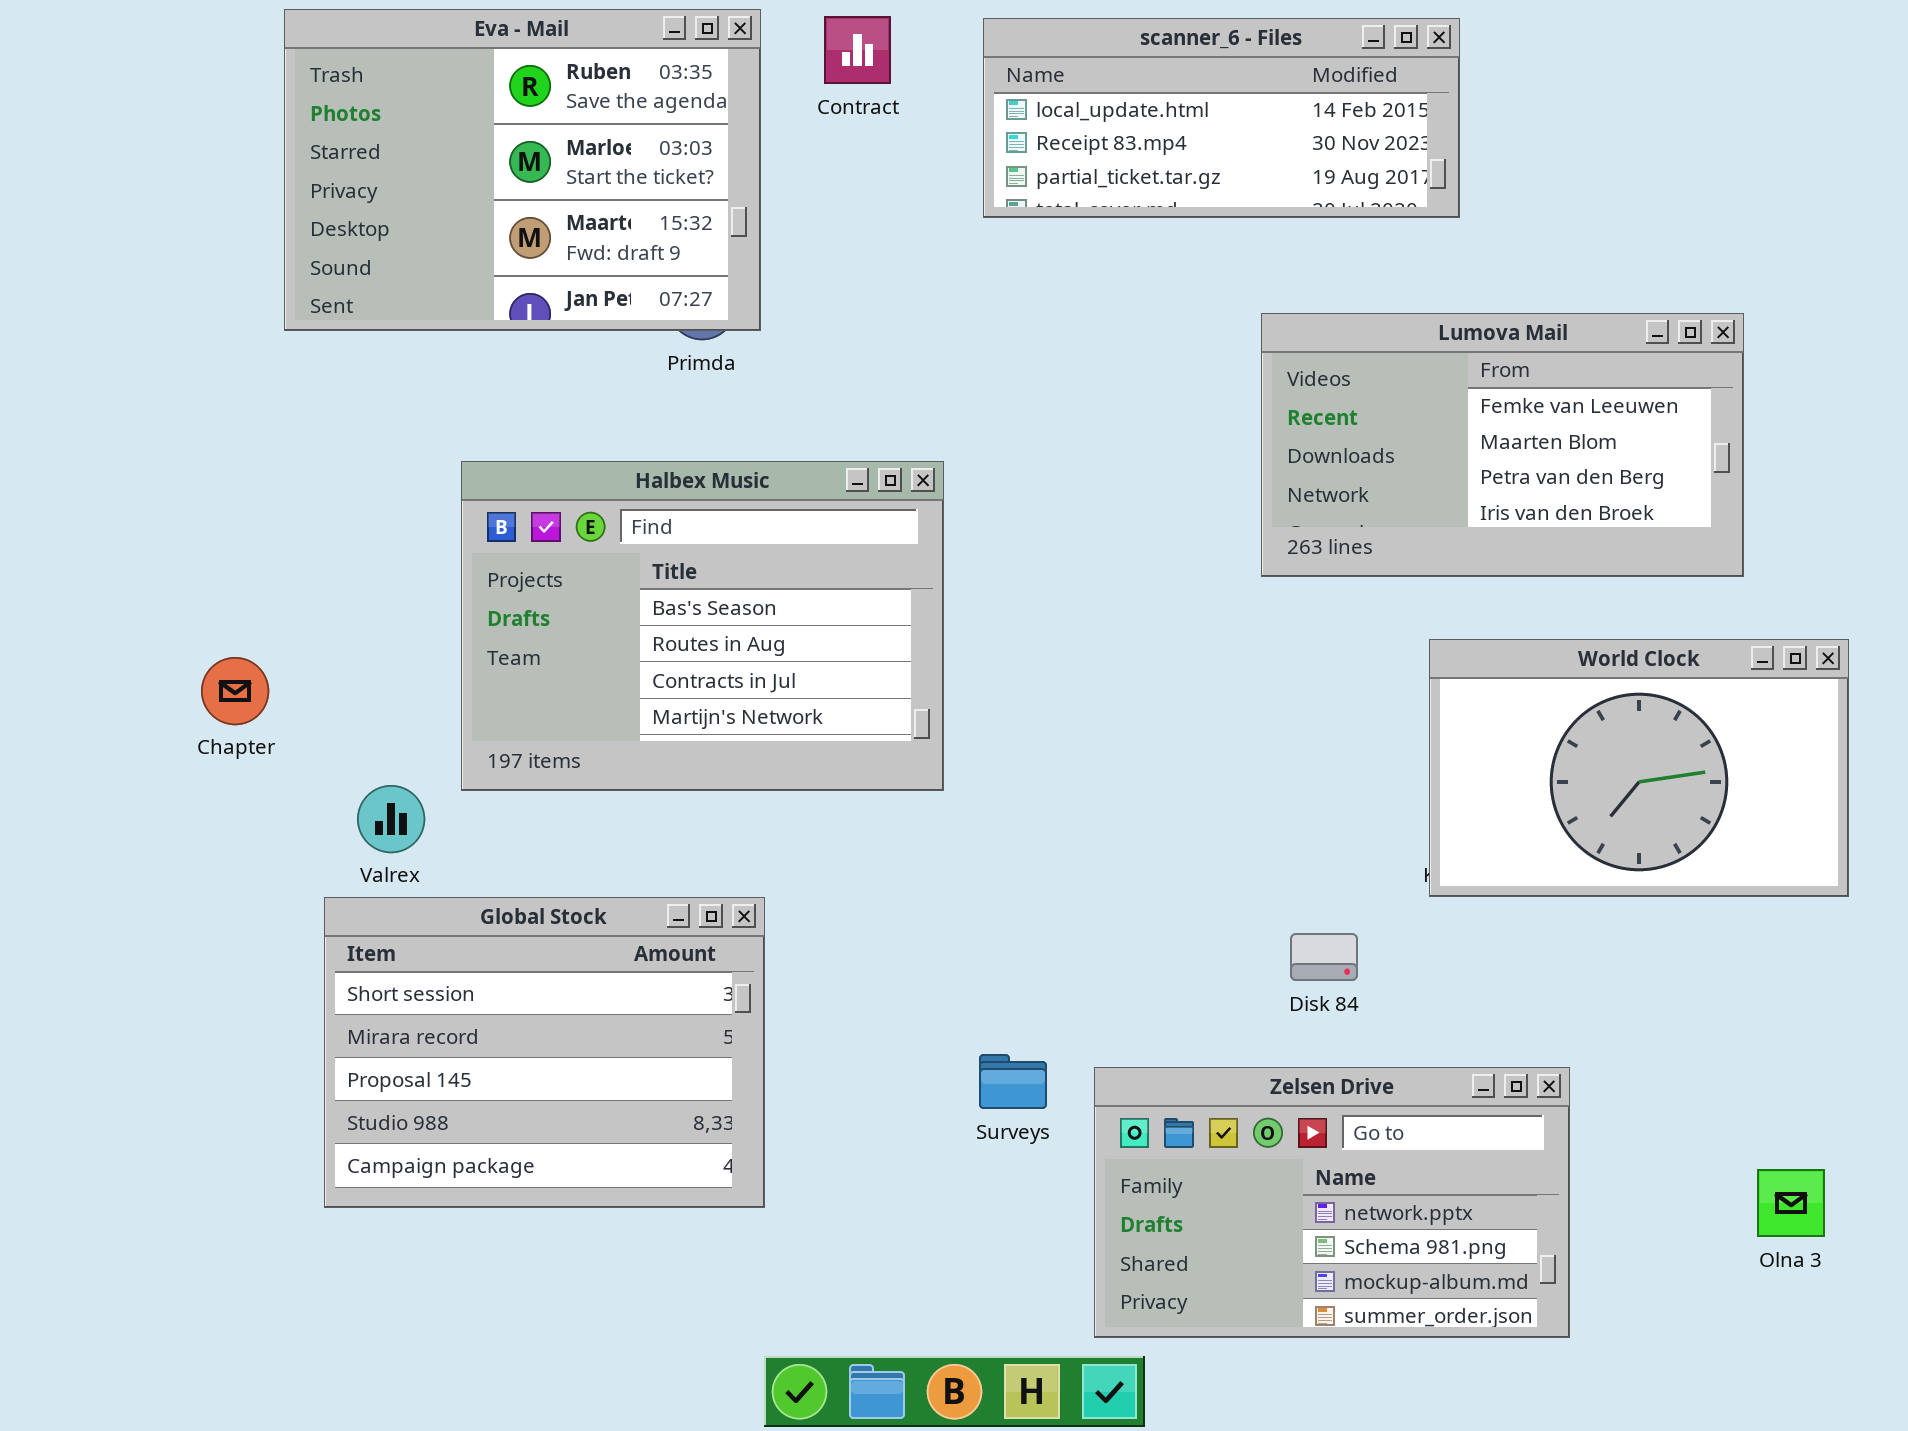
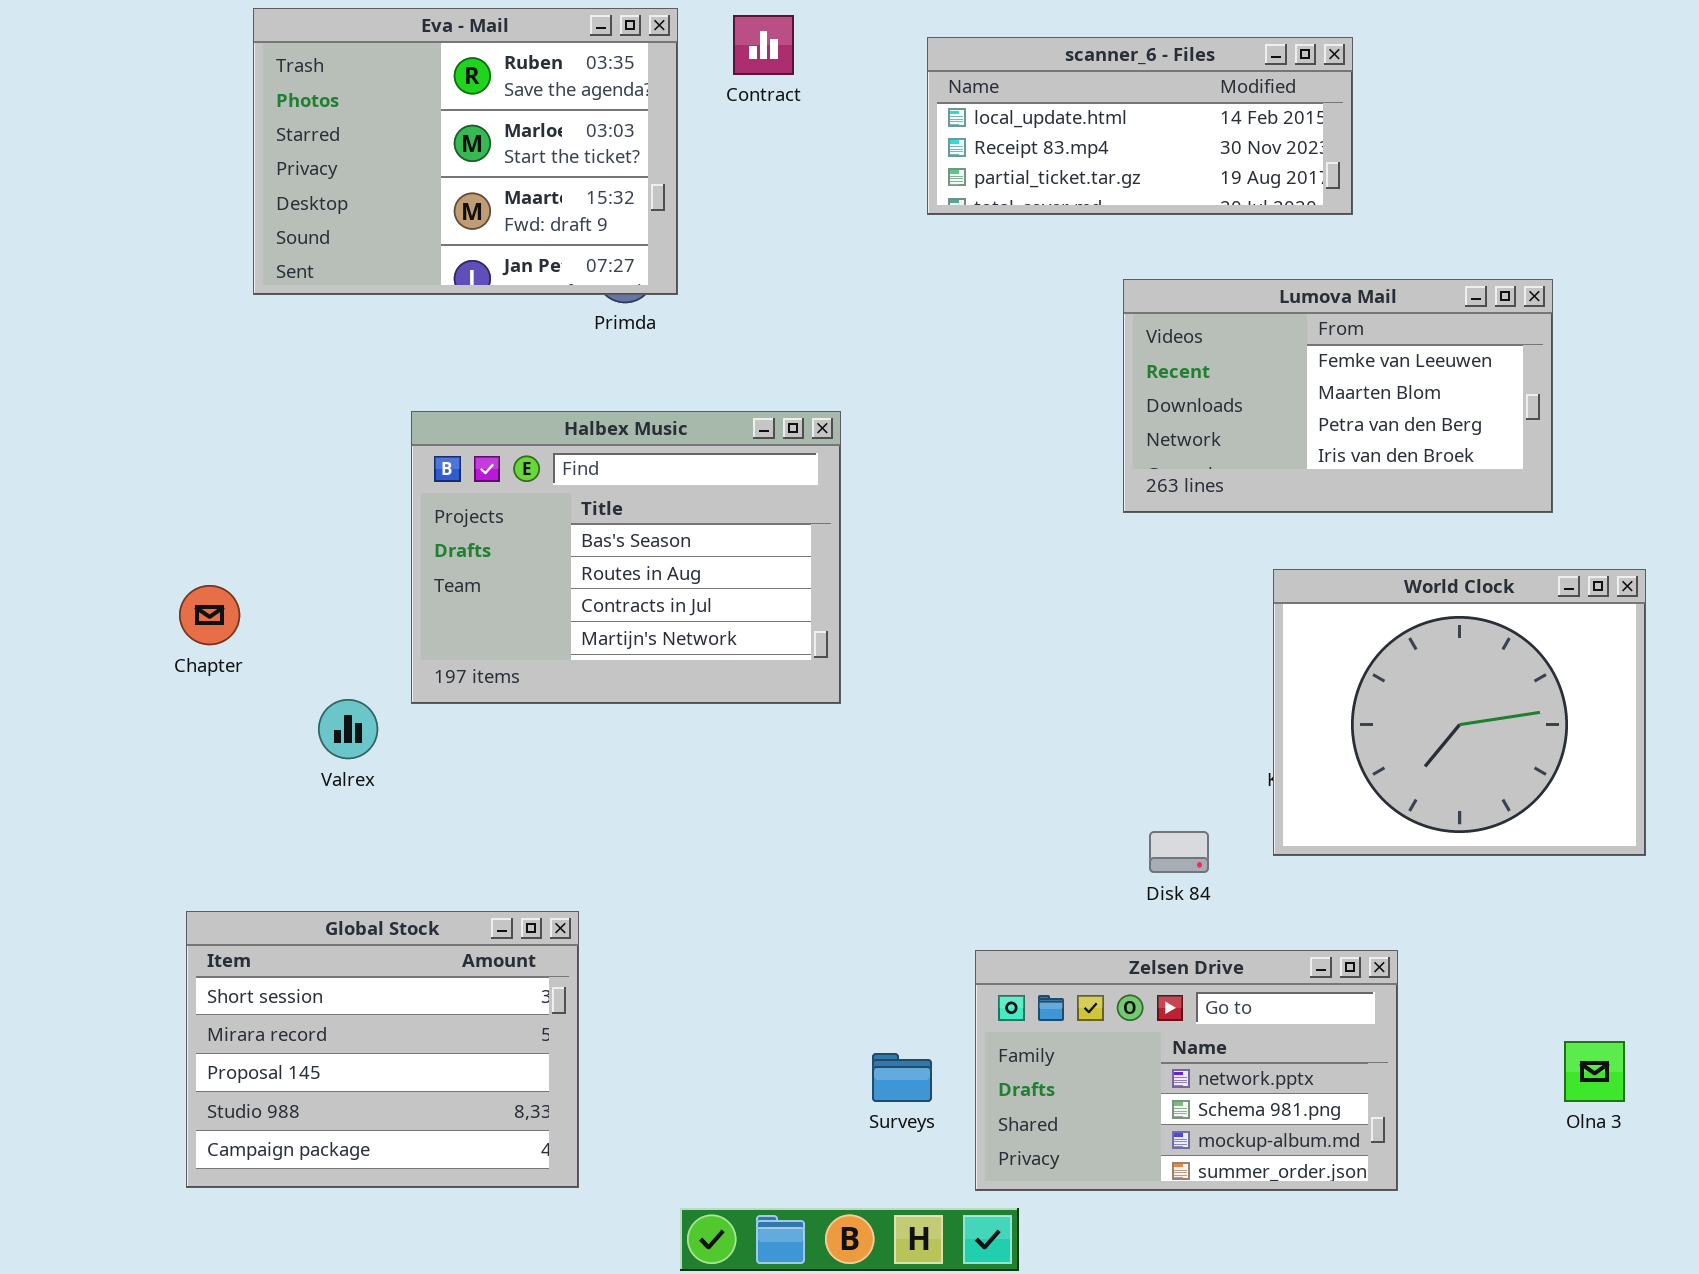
scanner_6 - Files: [983,18,1460,218] -> [927,37,1353,215], moved
World Clock: [1429,639,1849,897] -> [1273,569,1646,856], resized
Global Stock: [324,897,765,1208] -> [186,911,579,1188], moved
Surveys: [979,1054,1047,1109] -> [872,1053,932,1102], moved

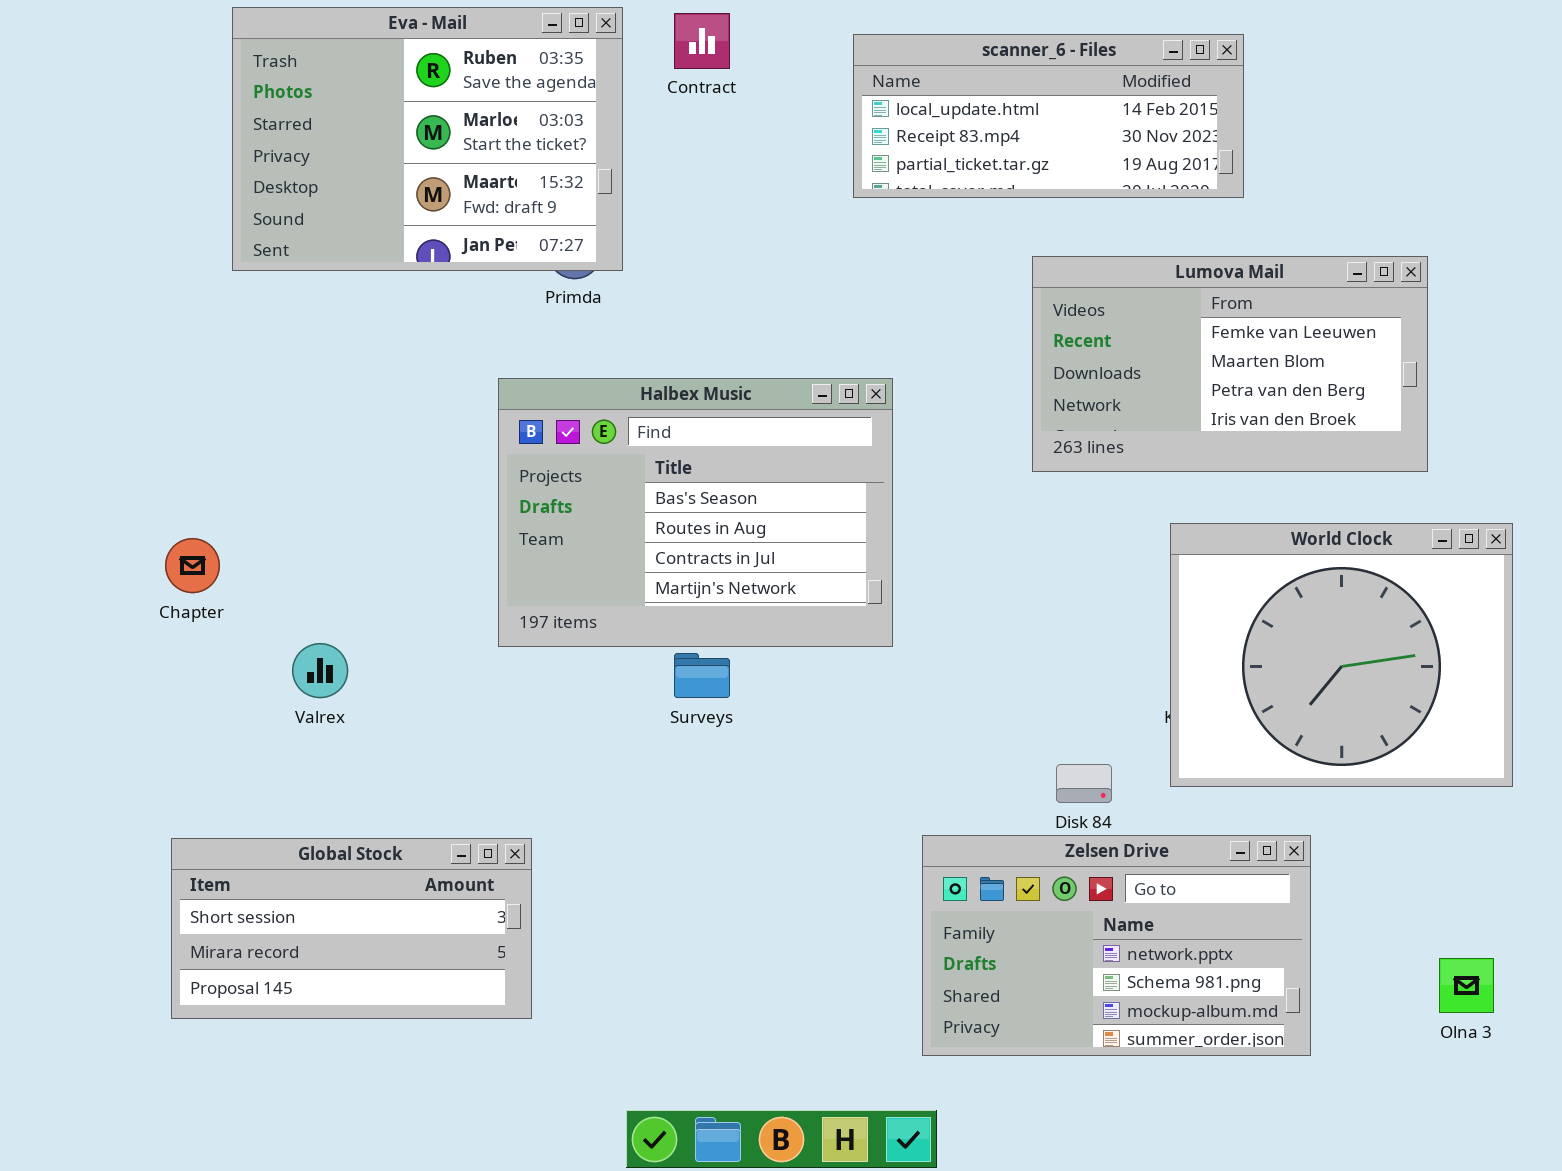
Halbex Music: [411,411,841,704] -> [498,378,893,647], moved
Global Stock: [186,911,579,1188] -> [171,838,532,1019], resized
Zelsen Drive: [975,950,1398,1191] -> [922,835,1311,1056], moved
Surveys: [872,1053,932,1102] -> [674,653,730,698], moved

